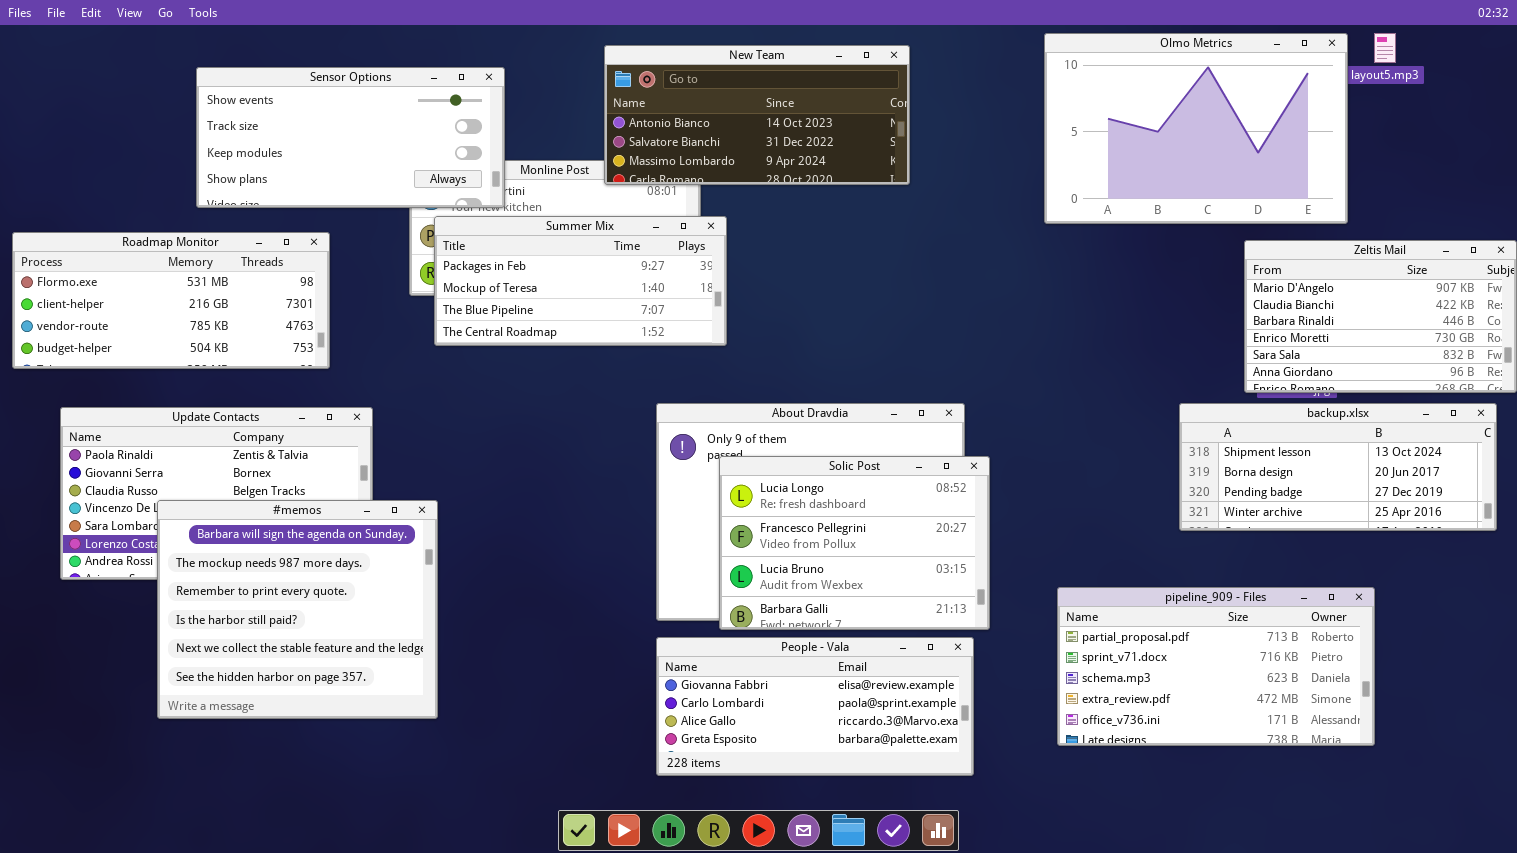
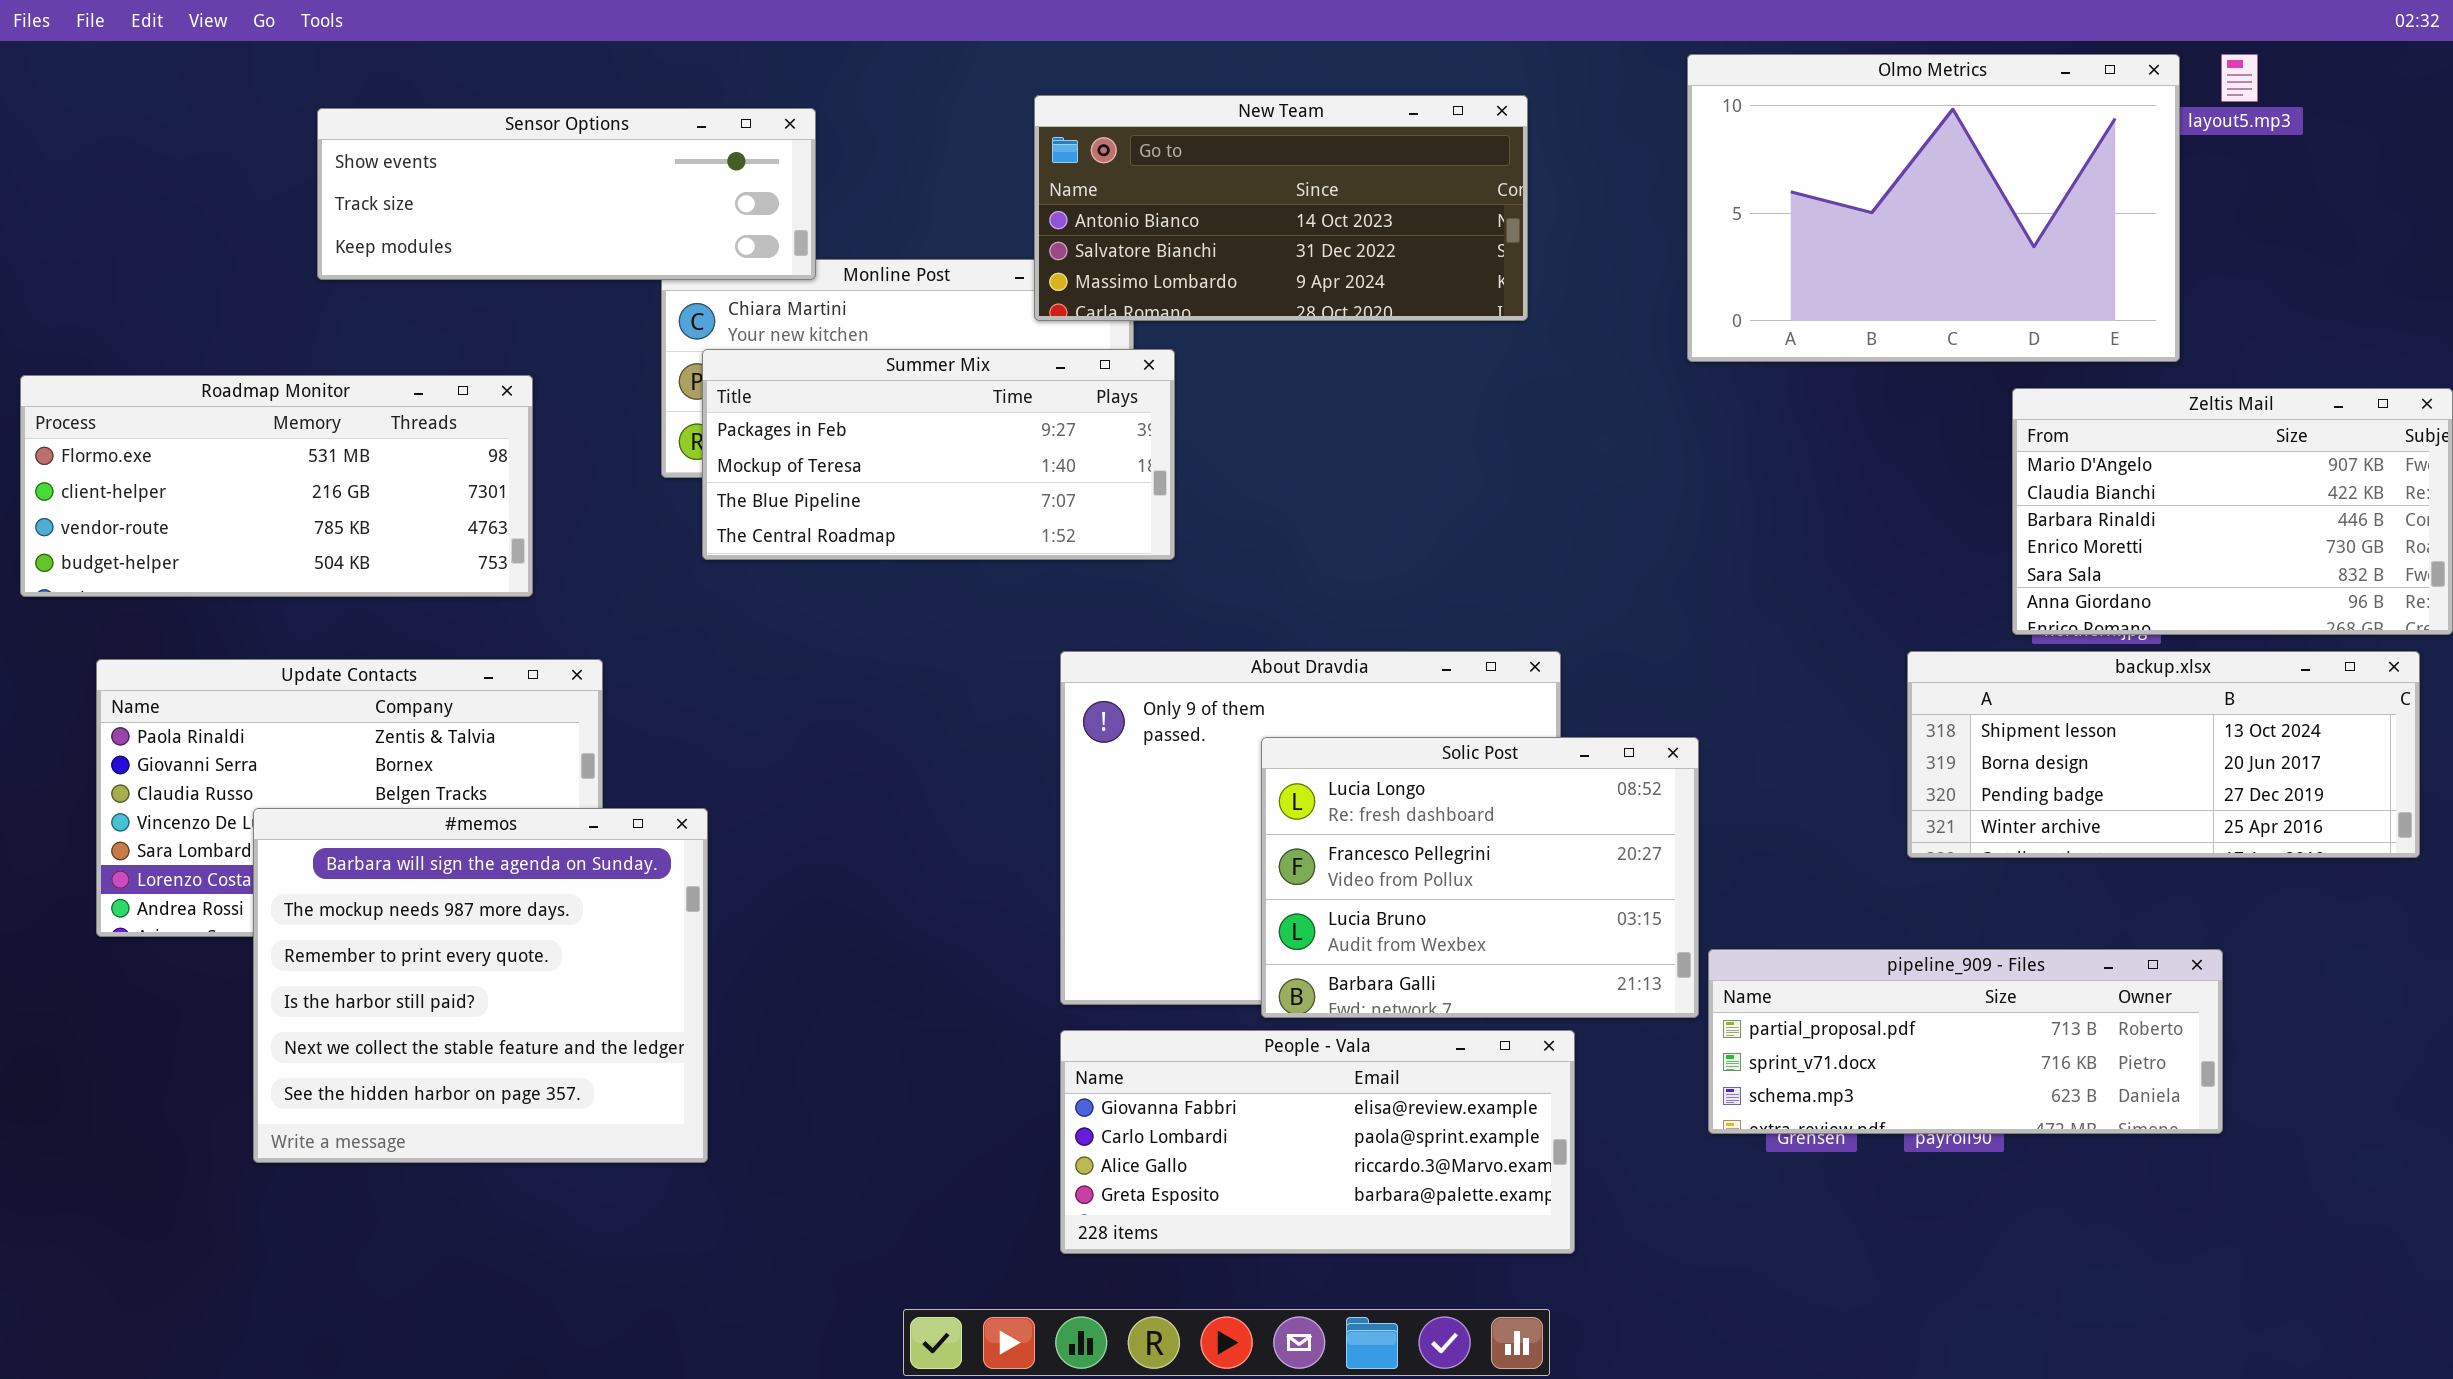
New Team: [604,45,910,185] -> [1034,95,1528,321], moved
Sensor Options: [196,67,505,208] -> [317,108,816,280], resized
Solic Post: [719,456,990,630] -> [1261,737,1699,1018], moved
pipeline_909 - Files: [1057,587,1375,746] -> [1708,949,2223,1134], resized

